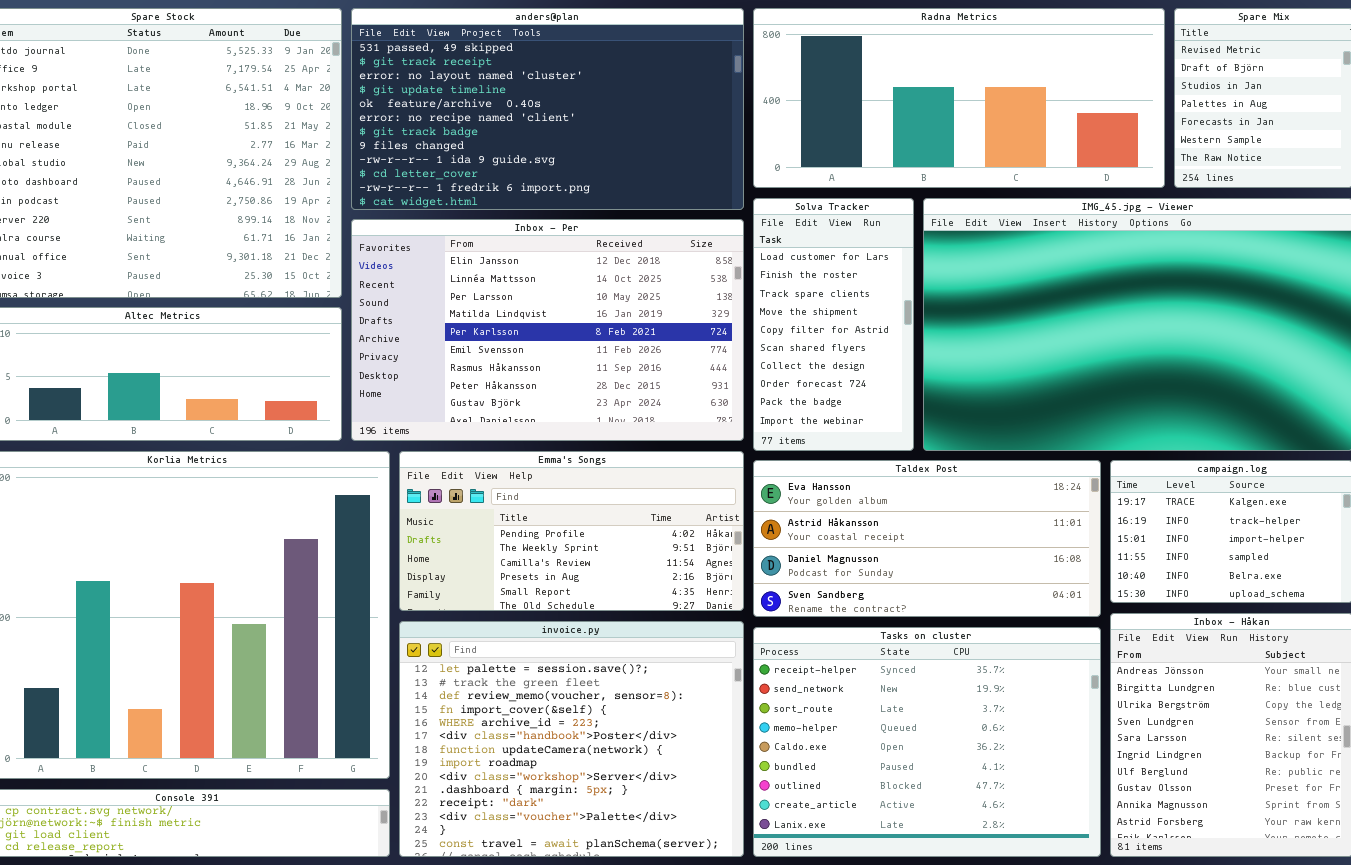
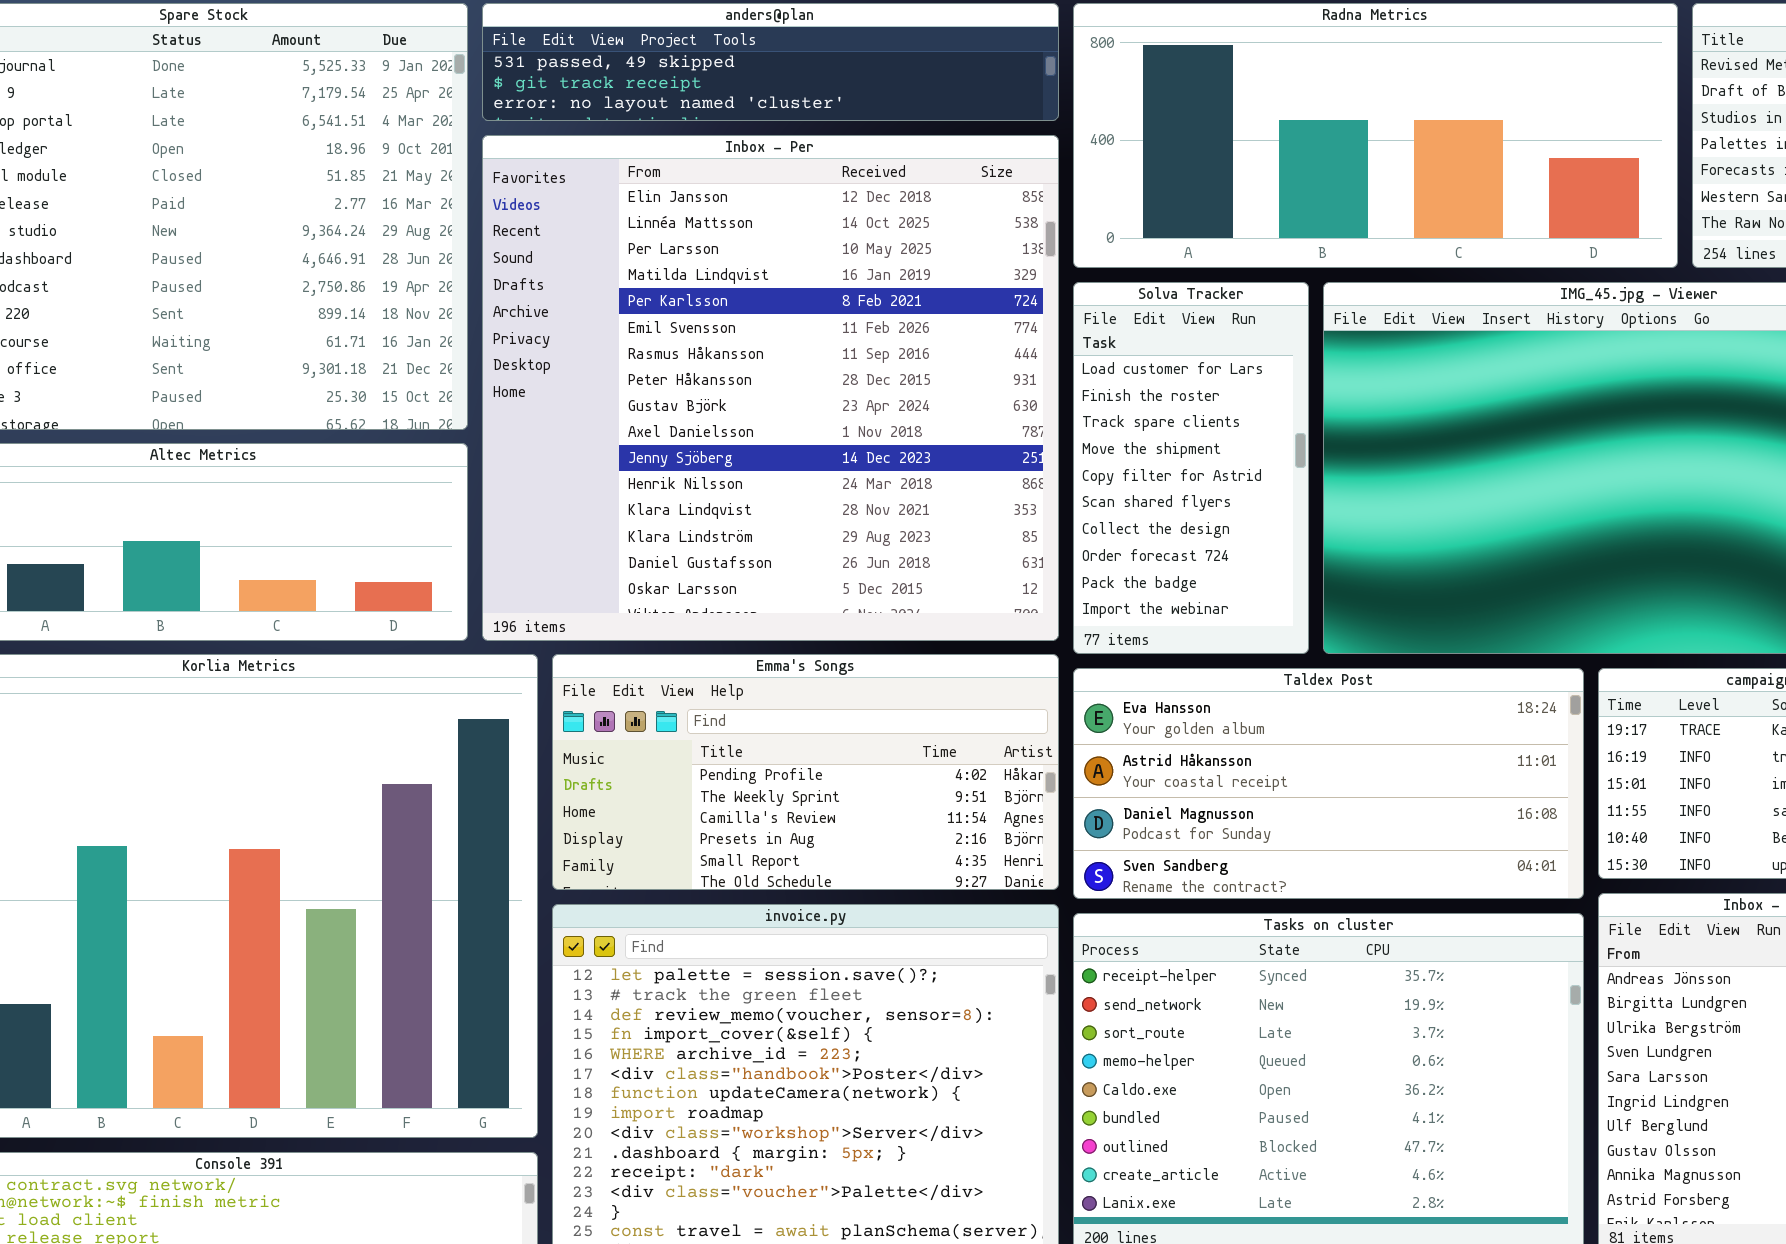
anders@plan: [351,8,744,210] -> [482,3,1059,121], resized
Inbox - Per: [351,219,744,441] -> [482,135,1059,641], resized

